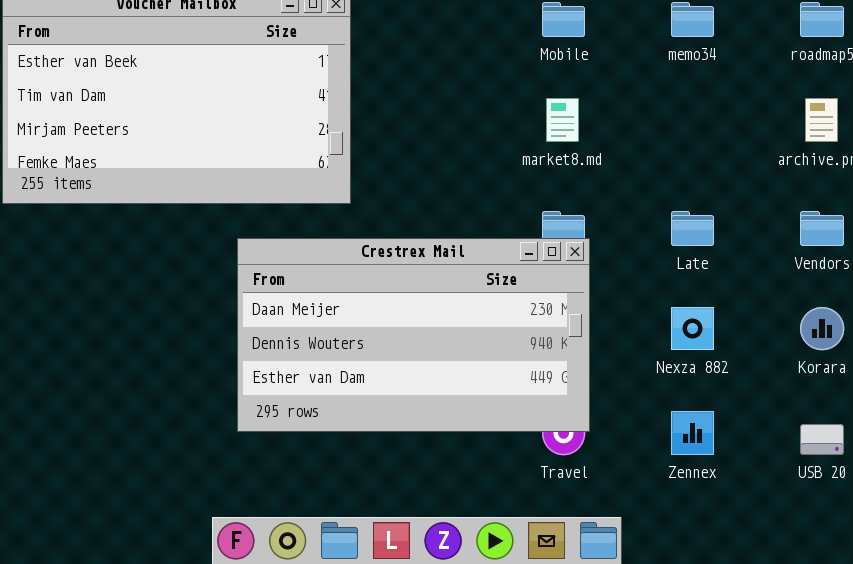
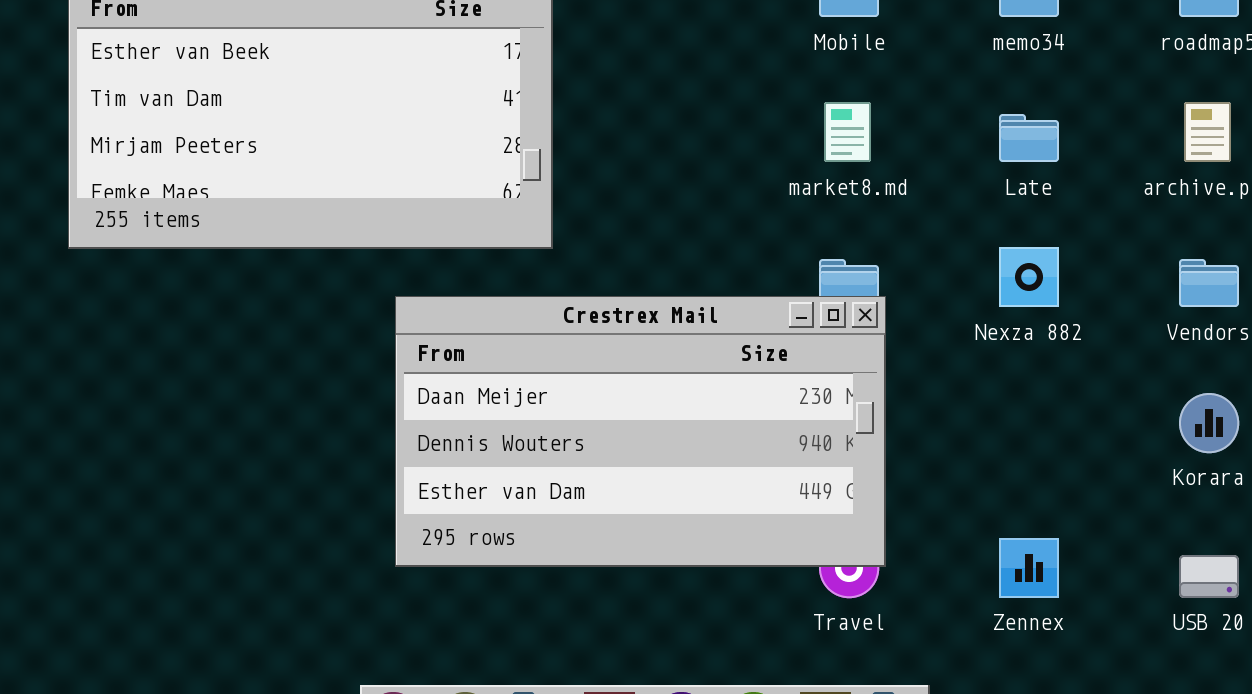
Late: [671,211,714,246] -> [999,114,1059,162], moved
Nexza 882: [671,307,714,350] -> [999,247,1059,307], moved

